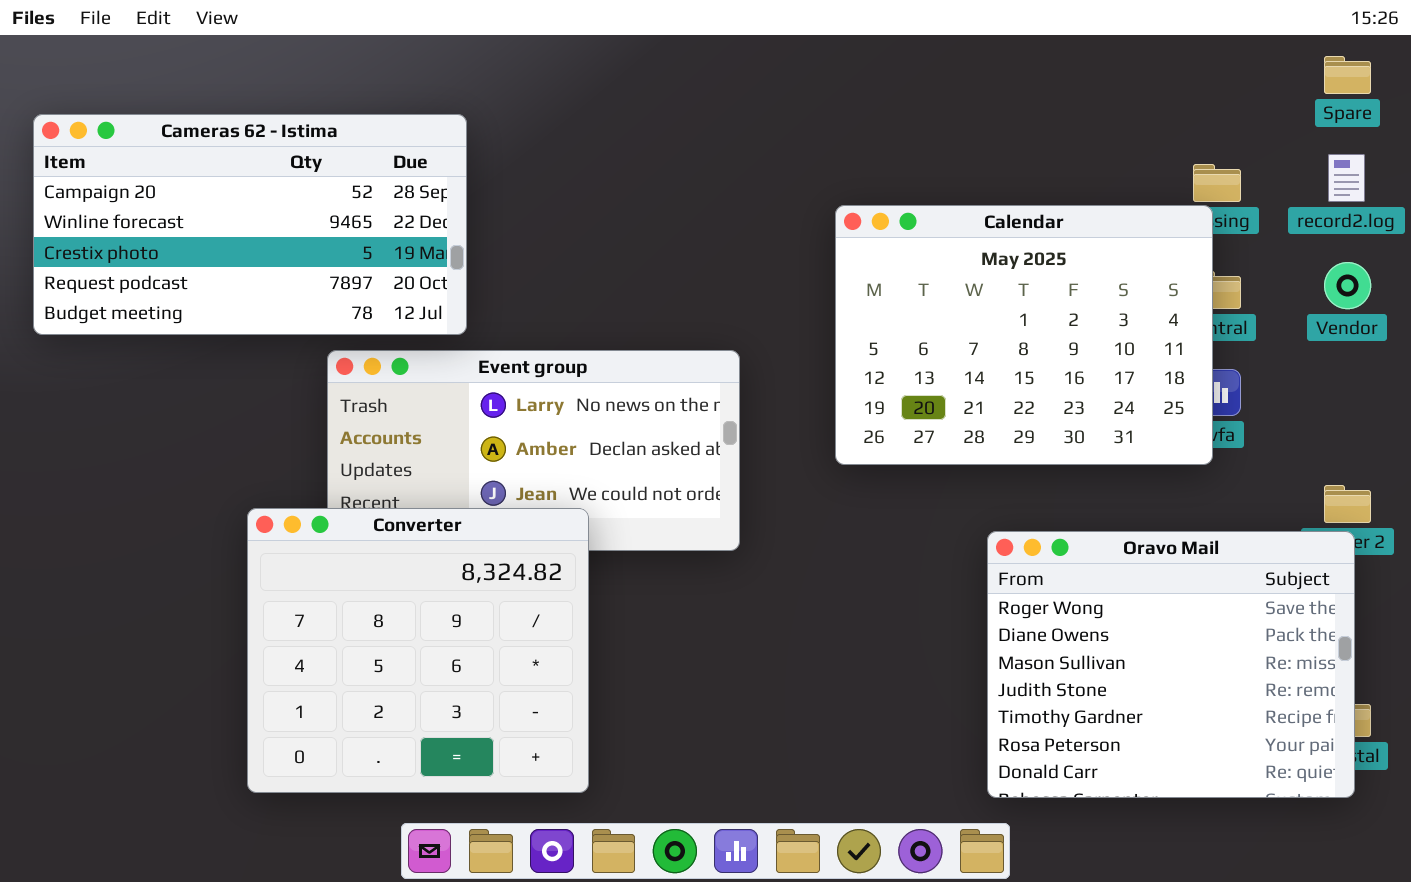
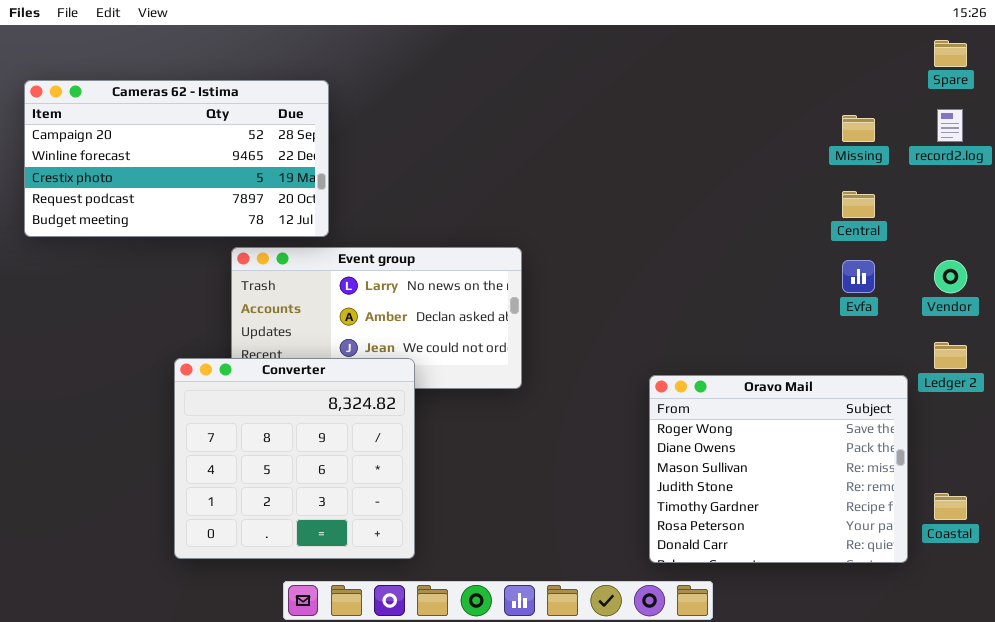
Calendar: [835,205,1213,465] -> none, closed
Vendor: [1324,262,1371,309] -> [934,260,967,293], moved
Oravo Mail: [987,531,1355,798] -> [649,375,908,563], moved

